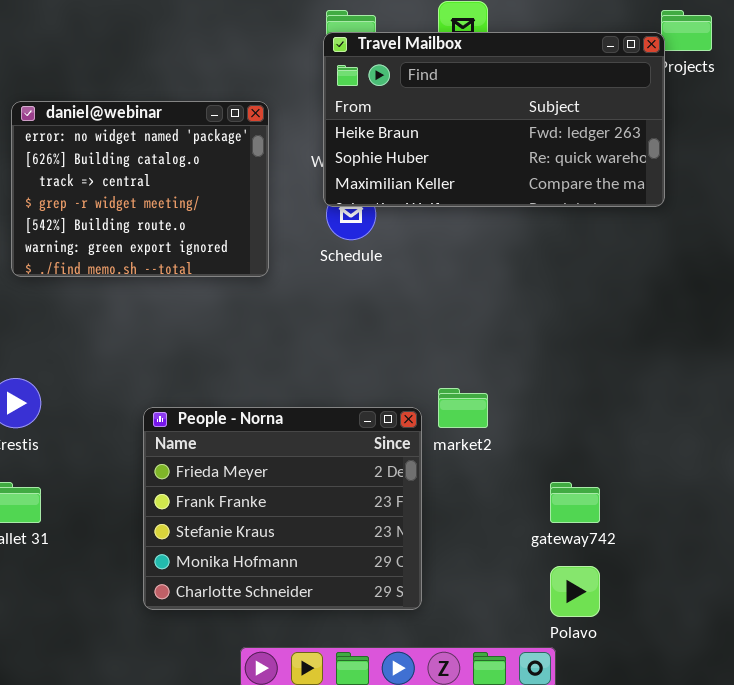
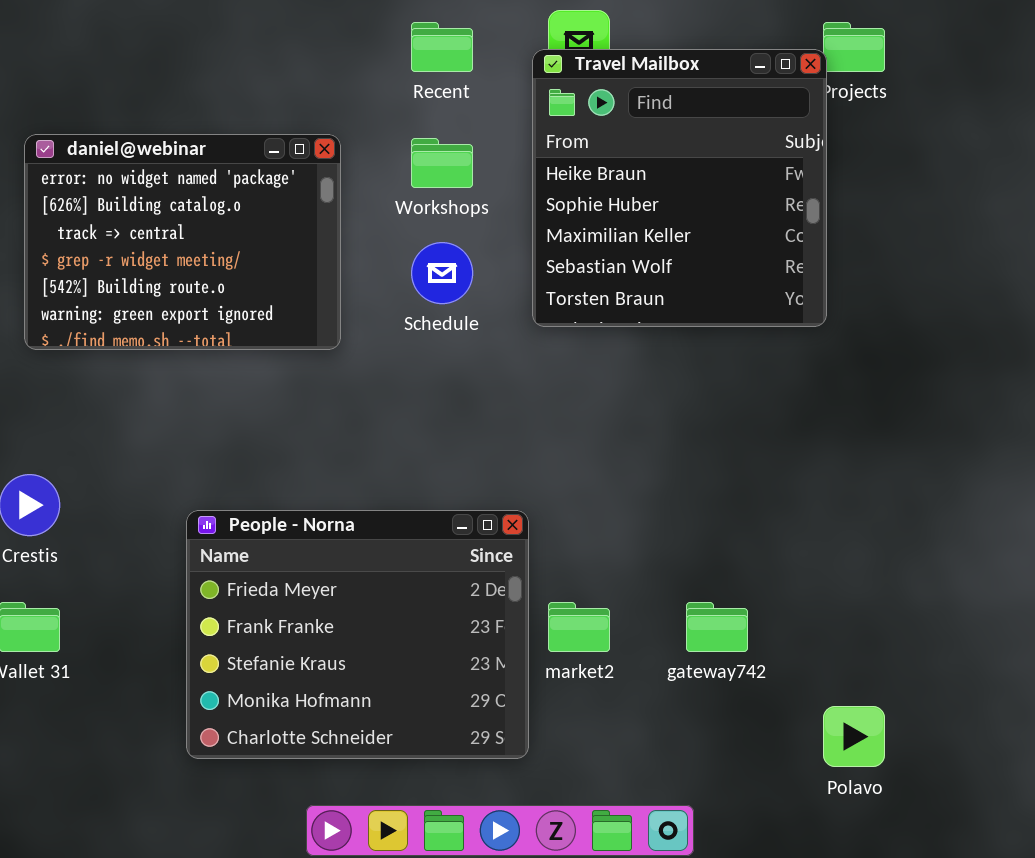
Travel Mailbox: [323,32,665,207] -> [532,49,827,327], resized
market2: [438,388,488,428] -> [548,602,610,652], moved
Polavo: [550,566,600,617] -> [823,706,885,767], moved

